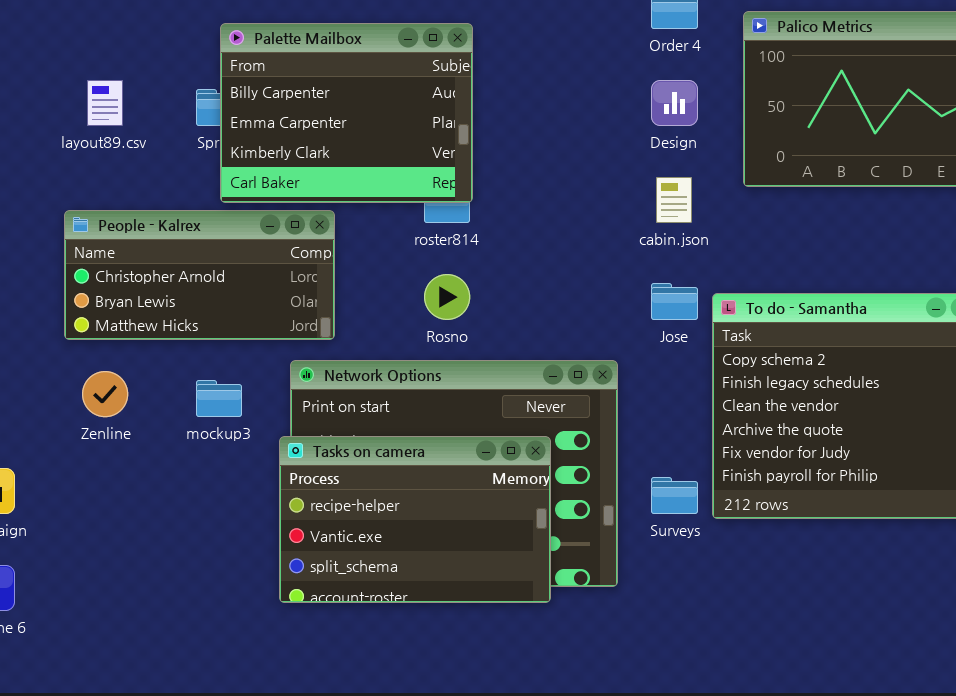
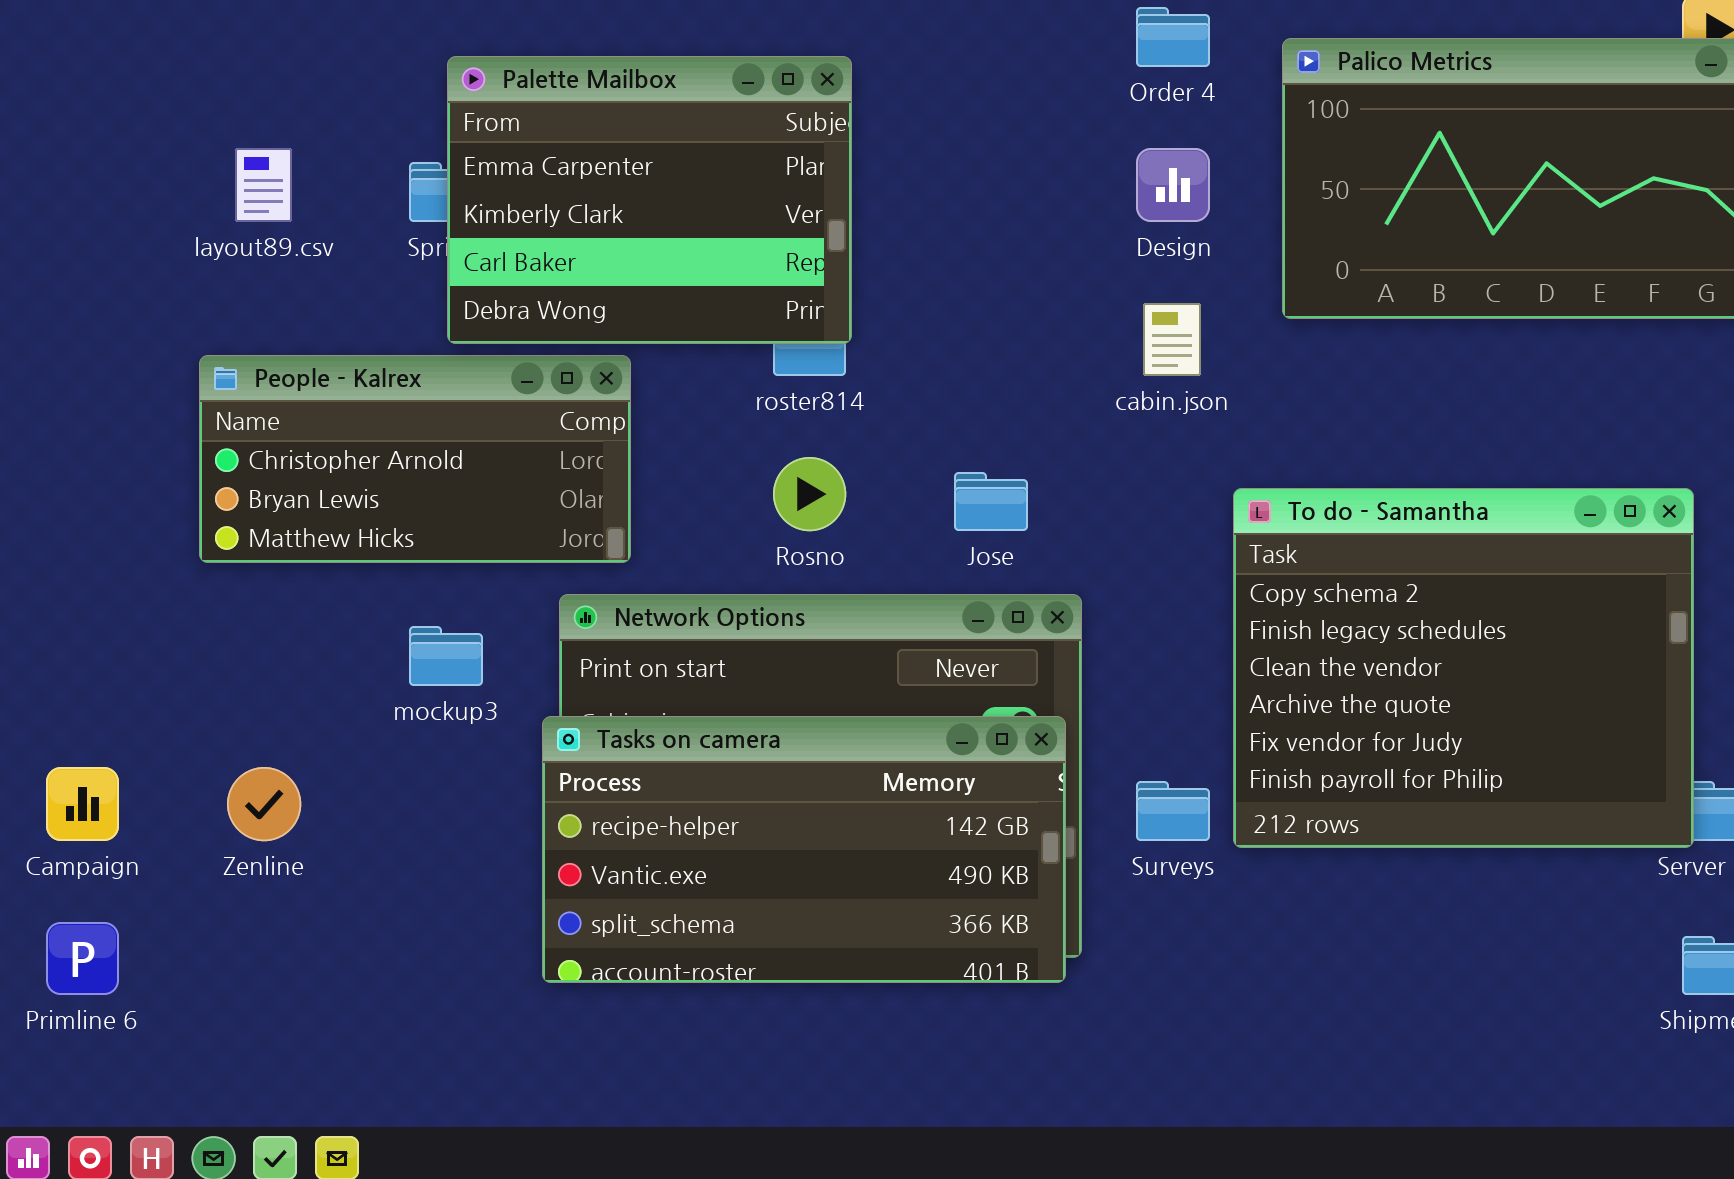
Palette Mailbox: [220,23,473,203] -> [447,56,852,344], scrolled down 1 row
Jose: [651,283,698,320] -> [954,472,1028,531], moved
Zenline: [82,371,128,417] -> [227,767,301,841], moved
Tasks on camera: [279,436,551,603] -> [542,716,1066,983], resized

